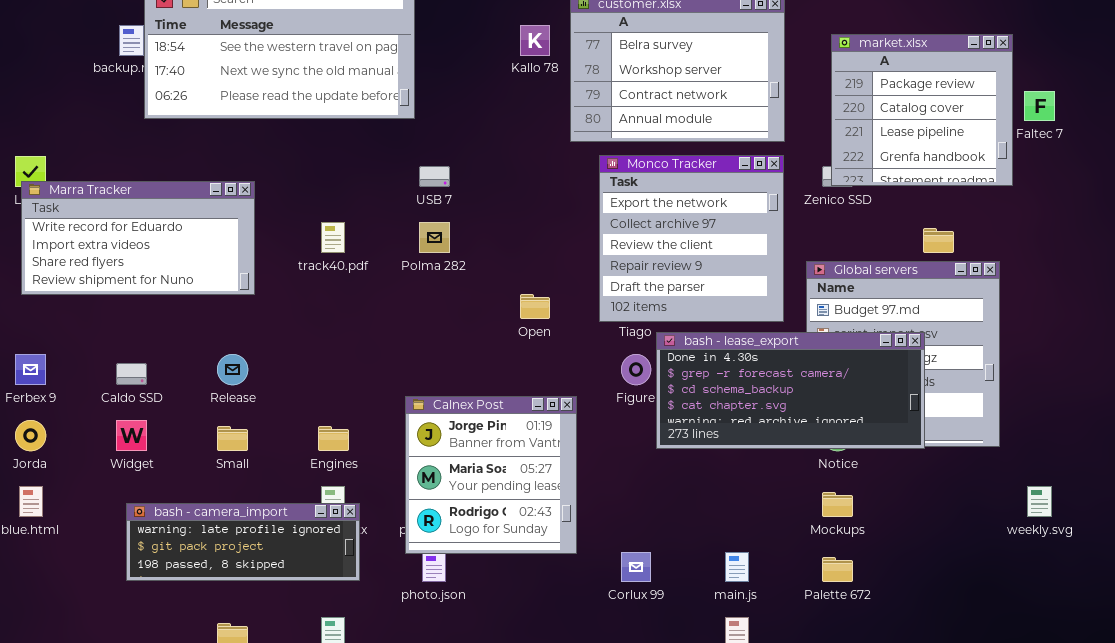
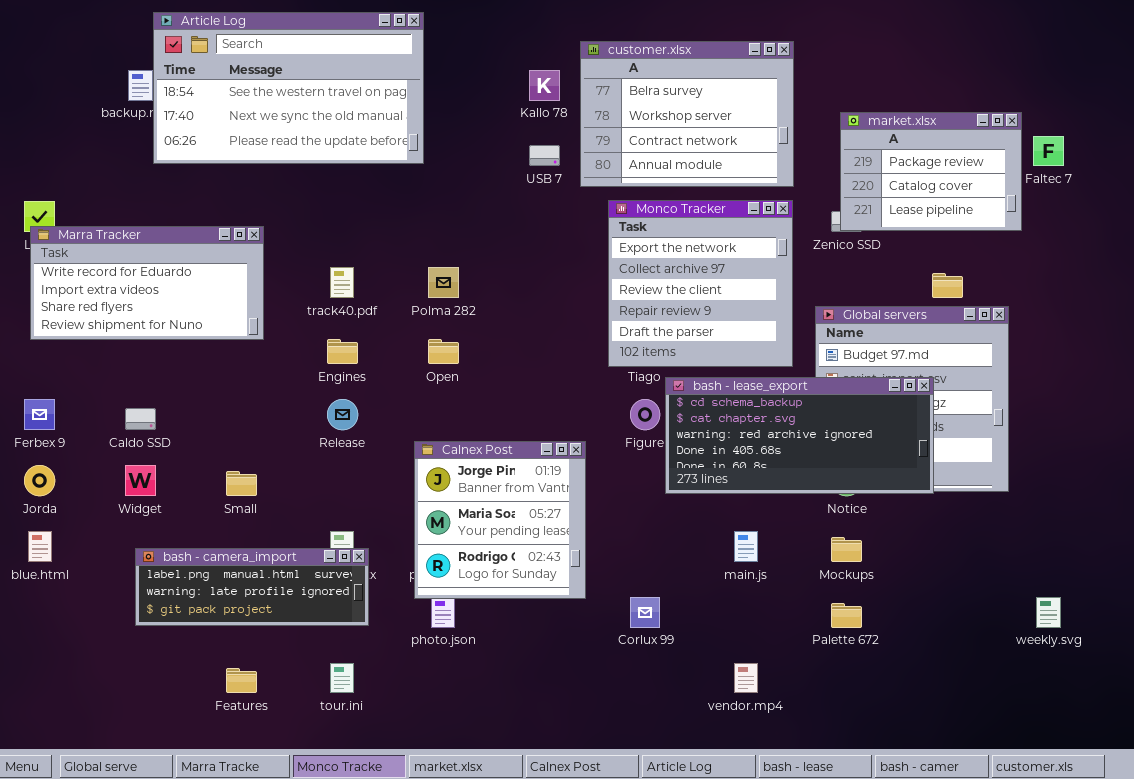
market.xlsx: [831,34,1013,186] -> [840,112,1022,231], resized
USB 7: [419,166,450,187] -> [529,145,560,166], moved
Open: [520,294,550,319] -> [428,339,459,364], moved
bash - lease_export: [656,332,925,449] -> [665,377,934,494], scrolled down 2 rows
Release: [217,354,248,385] -> [327,399,358,430], moved
Engines: [318,426,349,451] -> [327,339,358,364], moved
weekly.svg: [1027,486,1052,517] -> [1036,597,1061,628], moved
bash - camera_import: [126,503,360,581] -> [135,548,369,626], scrolled up 1 row
main.js: [725,552,749,582] -> [734,531,758,562], moved

